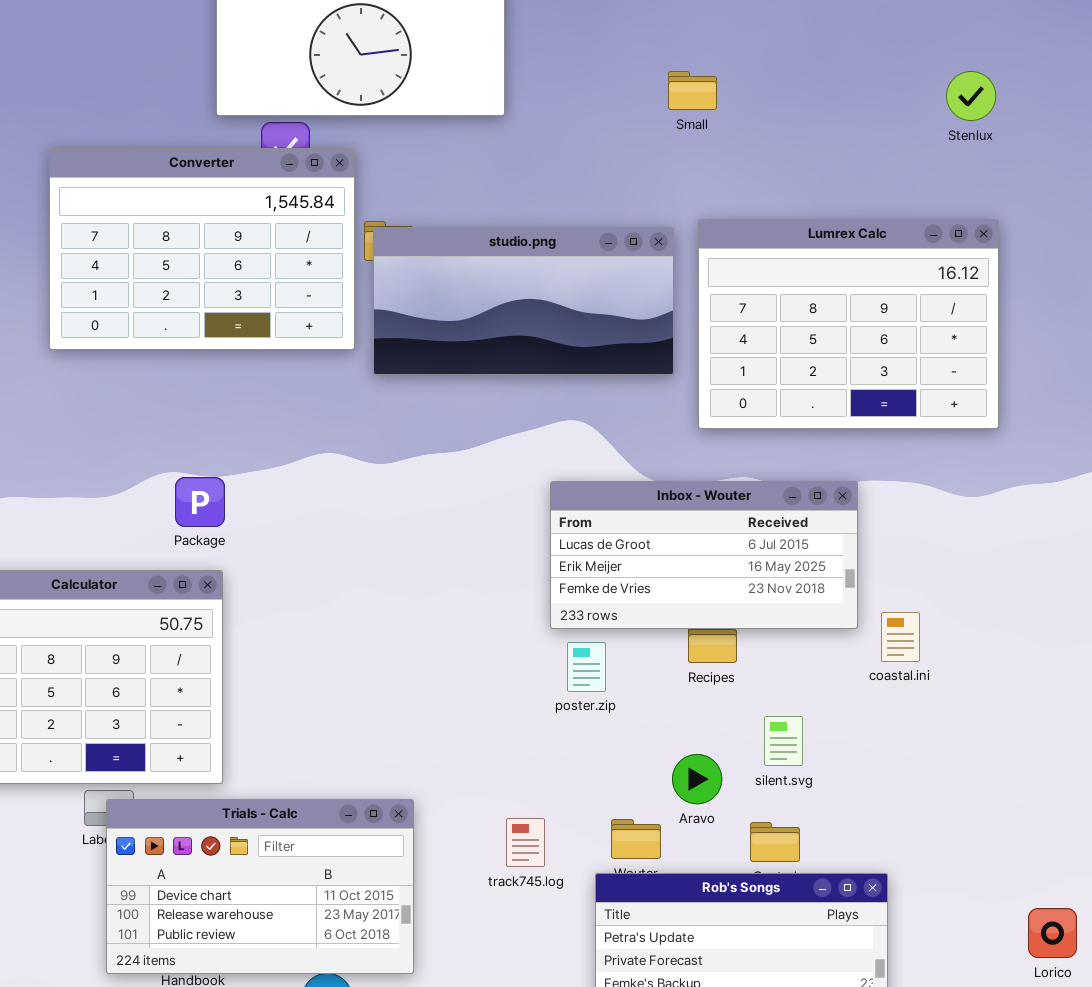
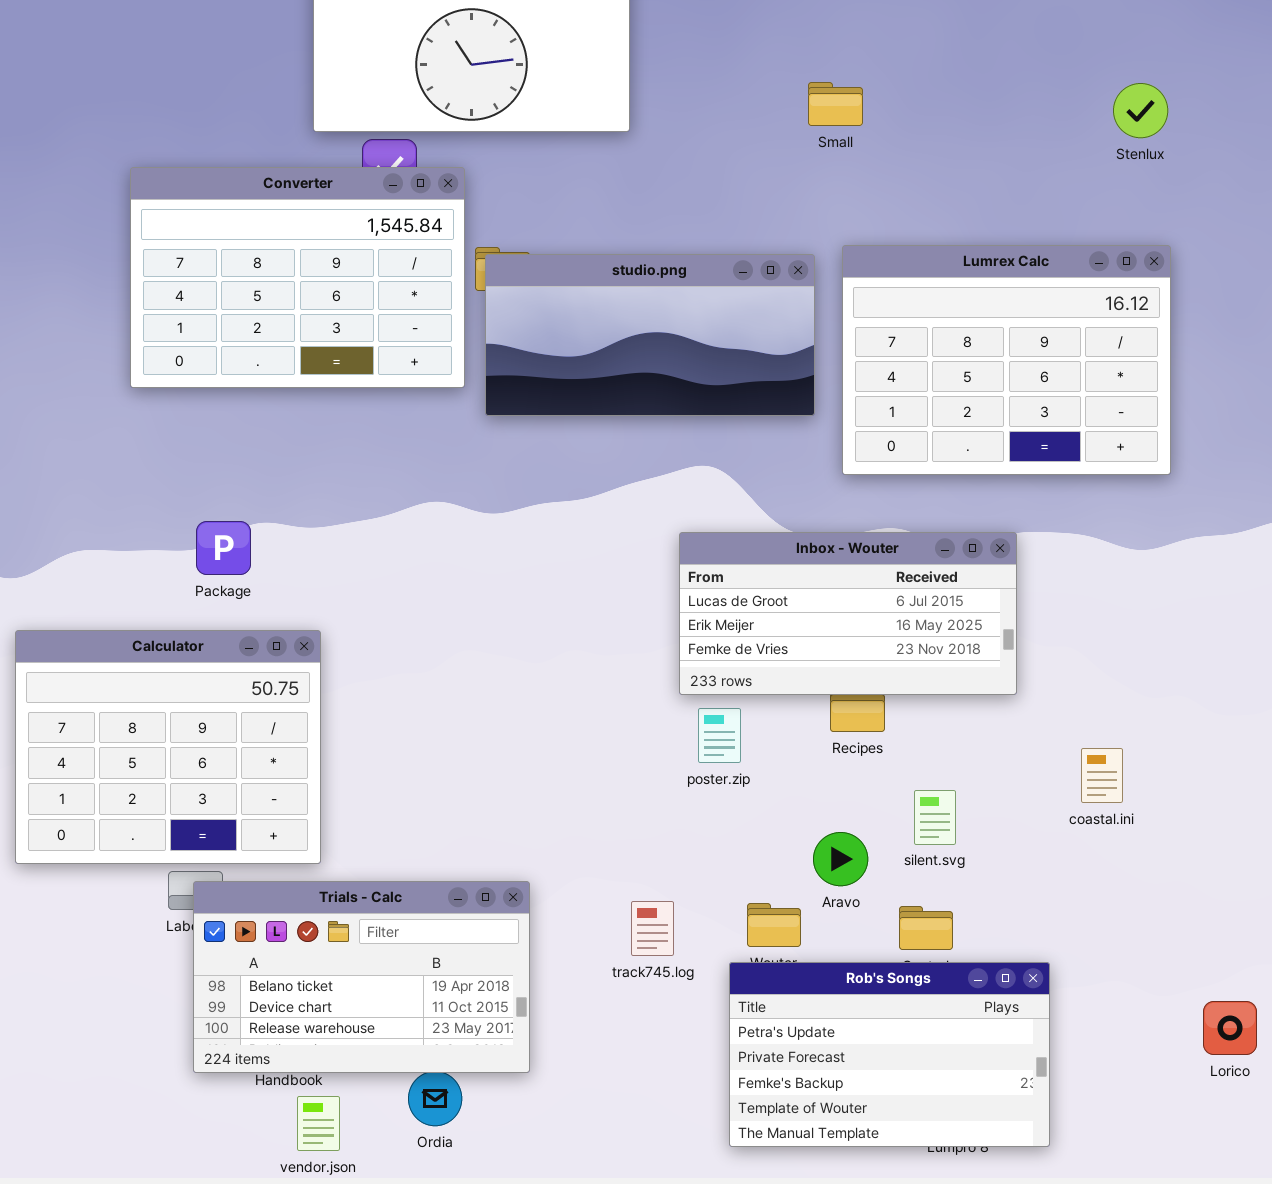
Package: [175,477,225,527] -> [196,521,251,575], moved
coastal.ini: [881,612,920,662] -> [1081,748,1123,803], moved
Trials - Calc: [106,799,414,974] -> [193,881,530,1073], scrolled up 1 row

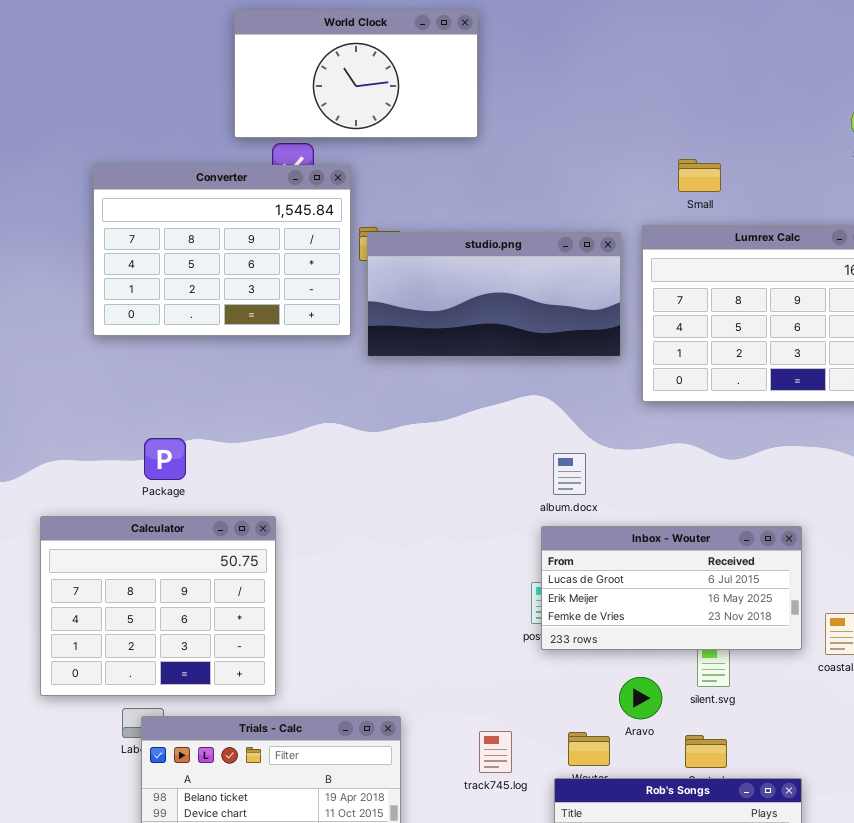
Small: [808,82,863,126] -> [678,159,721,192], moved
Inbox - Wouter: [679,532,1017,695] -> [541,526,802,650], moved
Calculator: [15,630,321,864] -> [40,516,276,696], moved

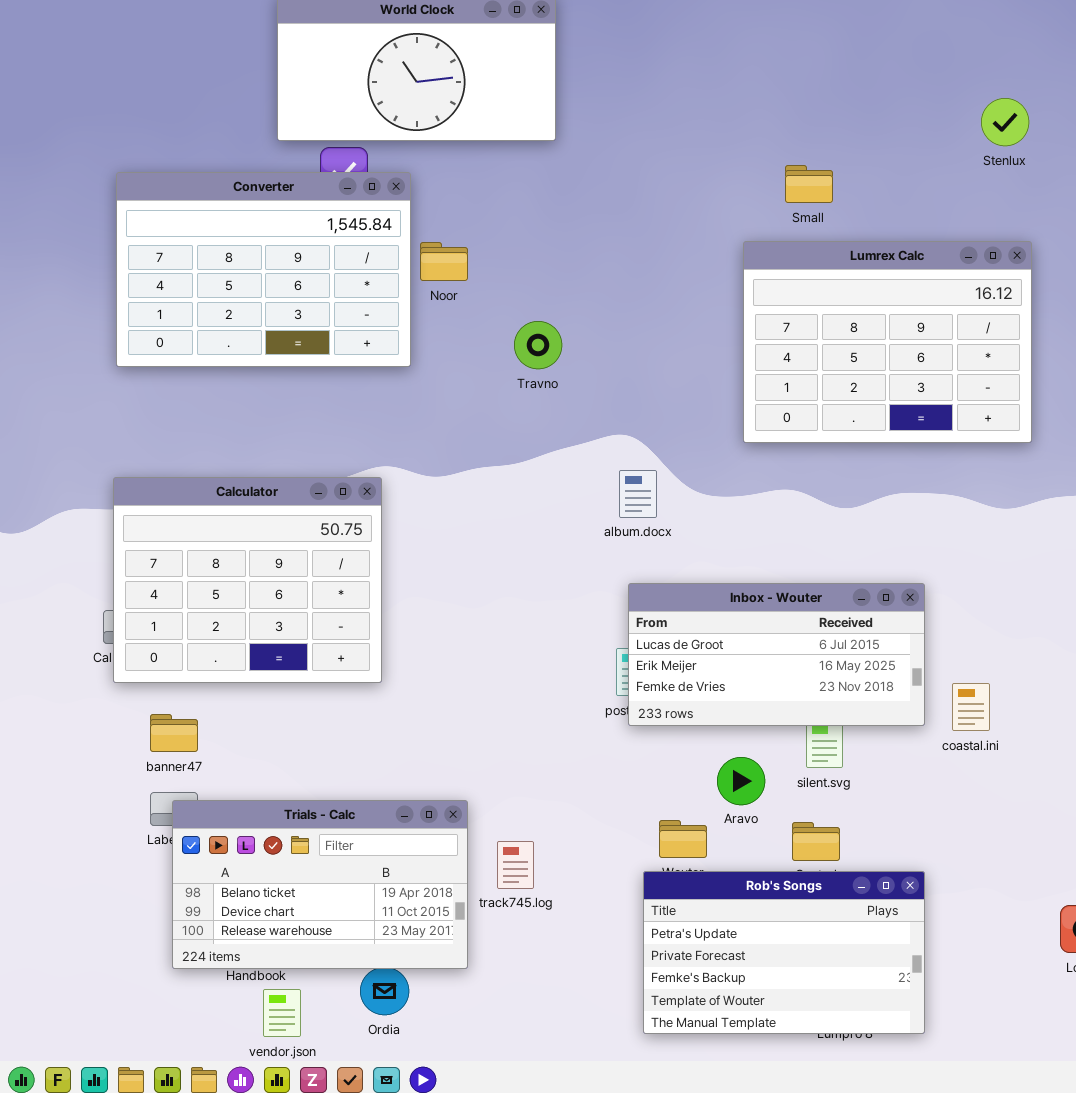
studio.png: [367,232,621,357] -> none, closed
album.docx: [553,453,586,495] -> [619,470,657,518], moved
Calculator: [40,516,276,696] -> [113,477,382,683], moved
track745.log: [479,731,512,773] -> [497,841,534,889], moved

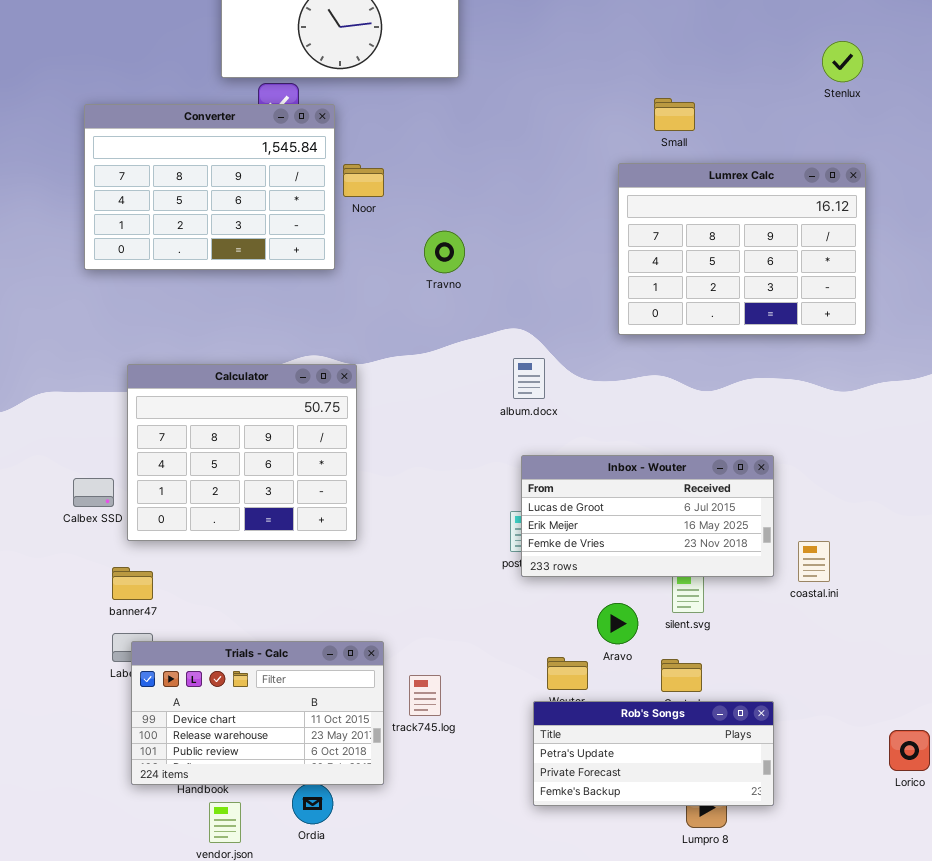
Calculator: [113,477,382,683] -> [127,364,357,541], moved
Trials - Calc: [172,800,468,969] -> [131,641,384,785], scrolled down 1 row
Rob's Songs: [643,871,925,1034] -> [533,701,774,806], resized

